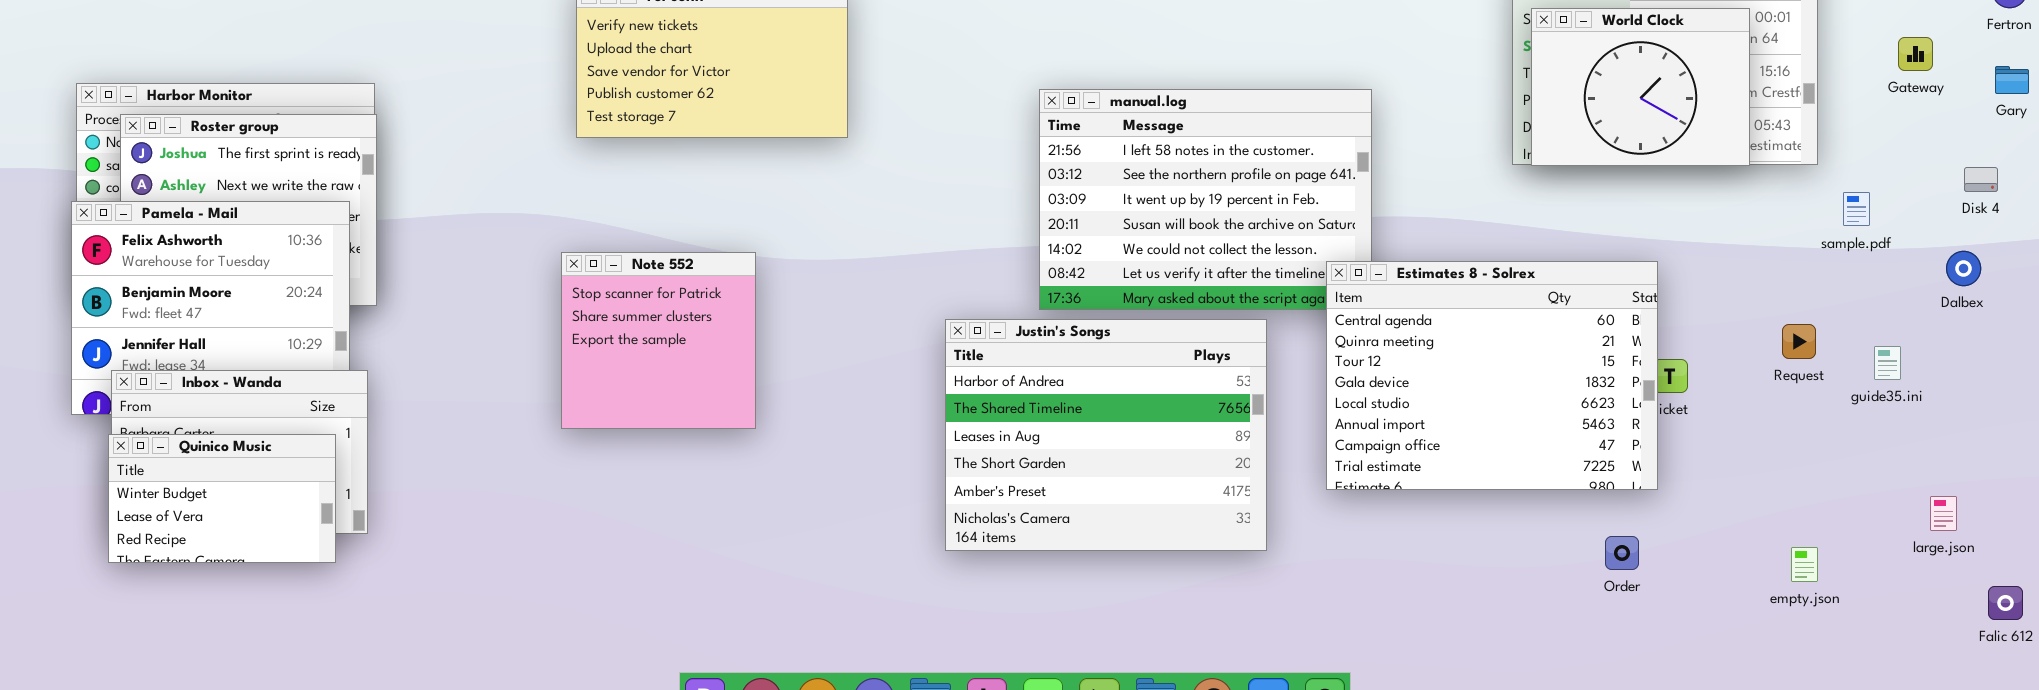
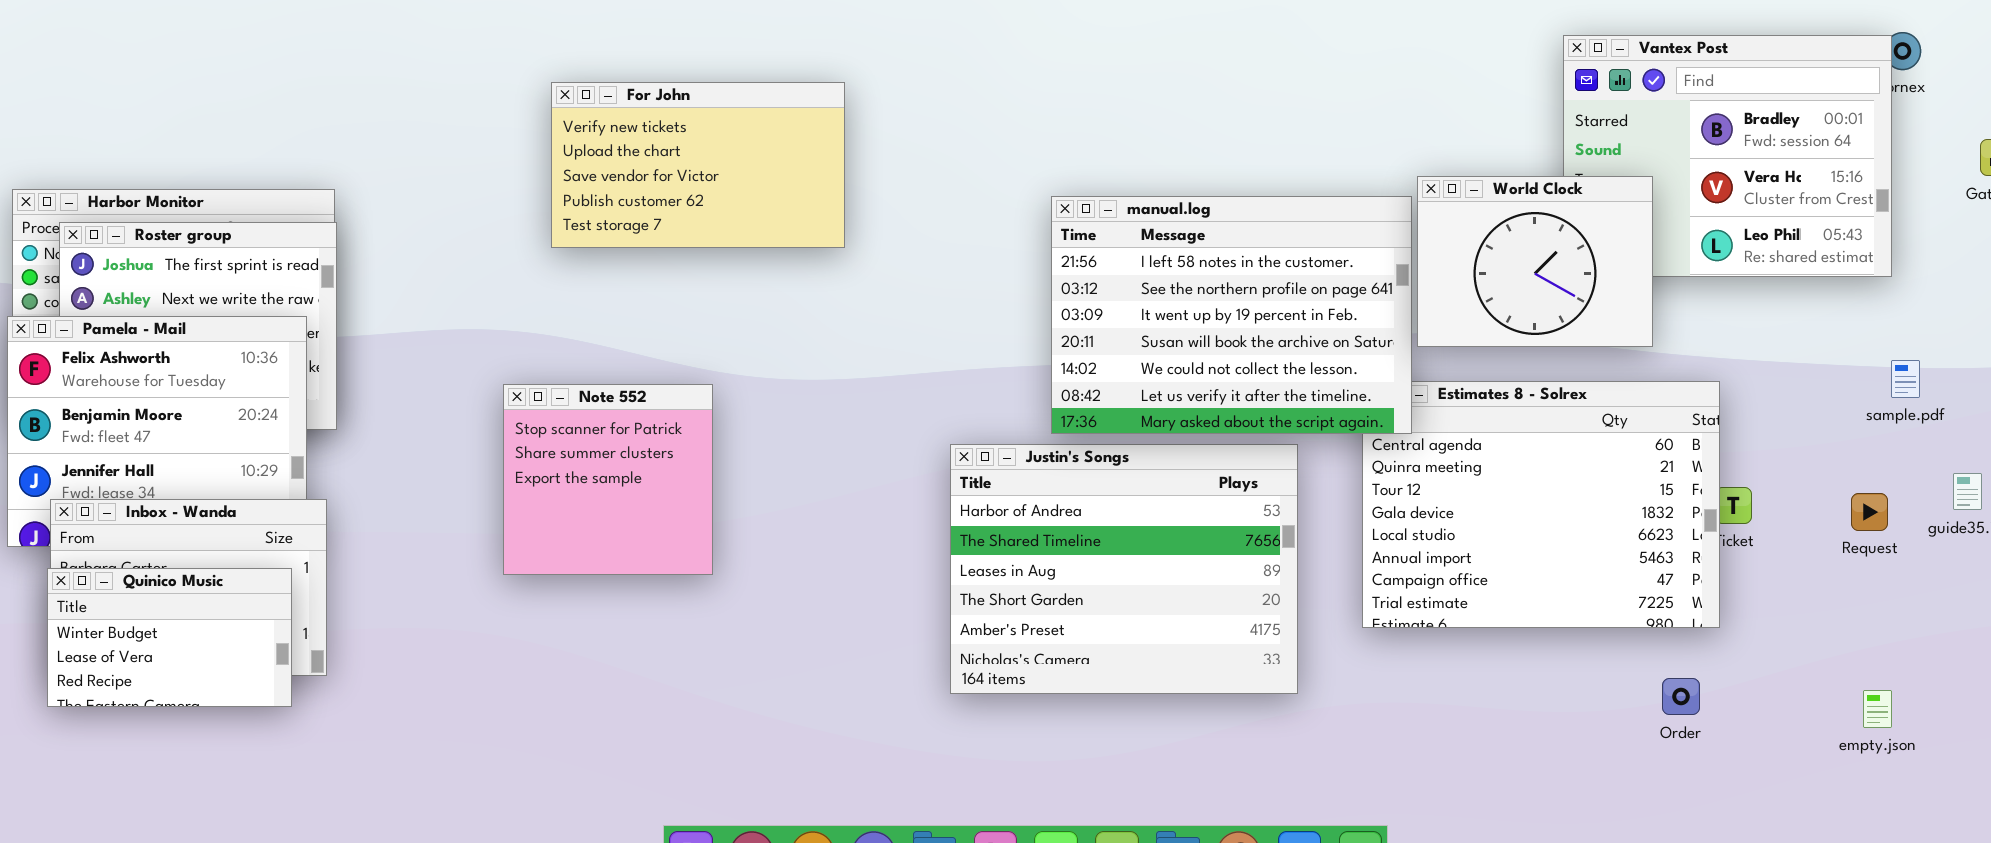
World Clock: [1531,8,1750,166] -> [1417,176,1653,347], moved
manual.log: [1039,89,1372,310] -> [1051,196,1412,434], raised
sample.pdf: [1843,192,1870,226] -> [1891,360,1920,398], moved
Note 552: [561,252,756,429] -> [503,384,713,575], moved
Request: [1782,324,1816,359] -> [1851,493,1888,531], moved

